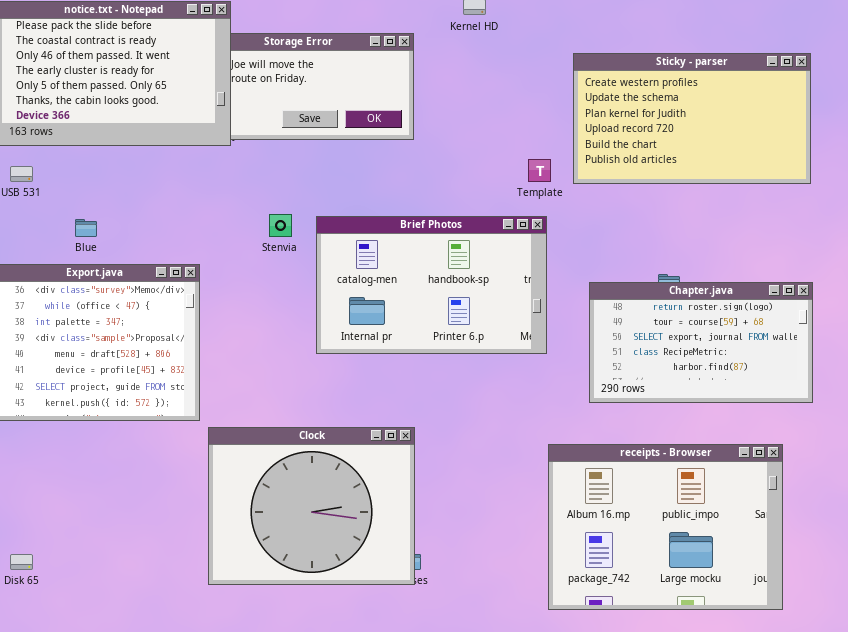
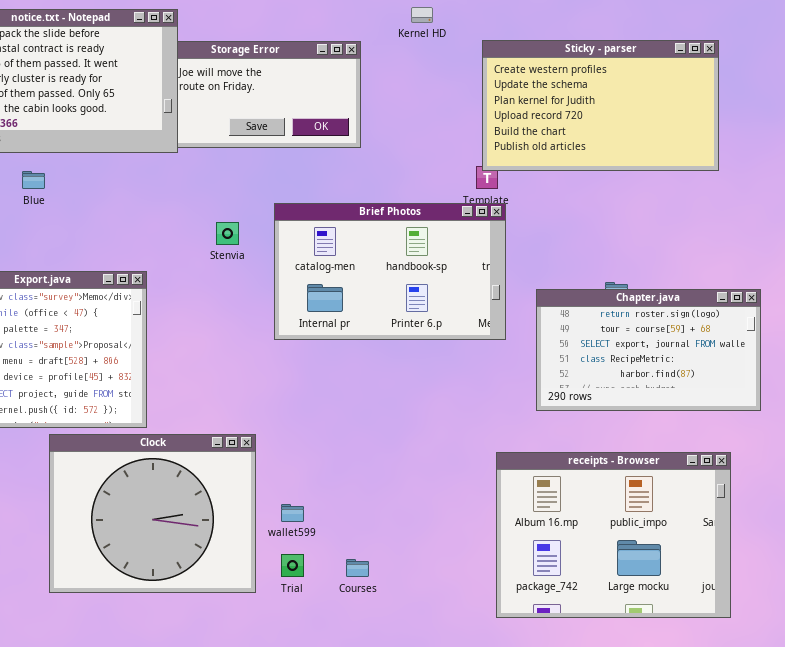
Sticky - parser: [573,53,811,184] -> [482,40,719,171], moved
Brief Photos: [316,216,547,354] -> [274,203,506,340], moved
Blue: [75,219,97,237] -> [22,171,45,189], moved
Clock: [208,427,415,585] -> [49,434,256,593], moved

